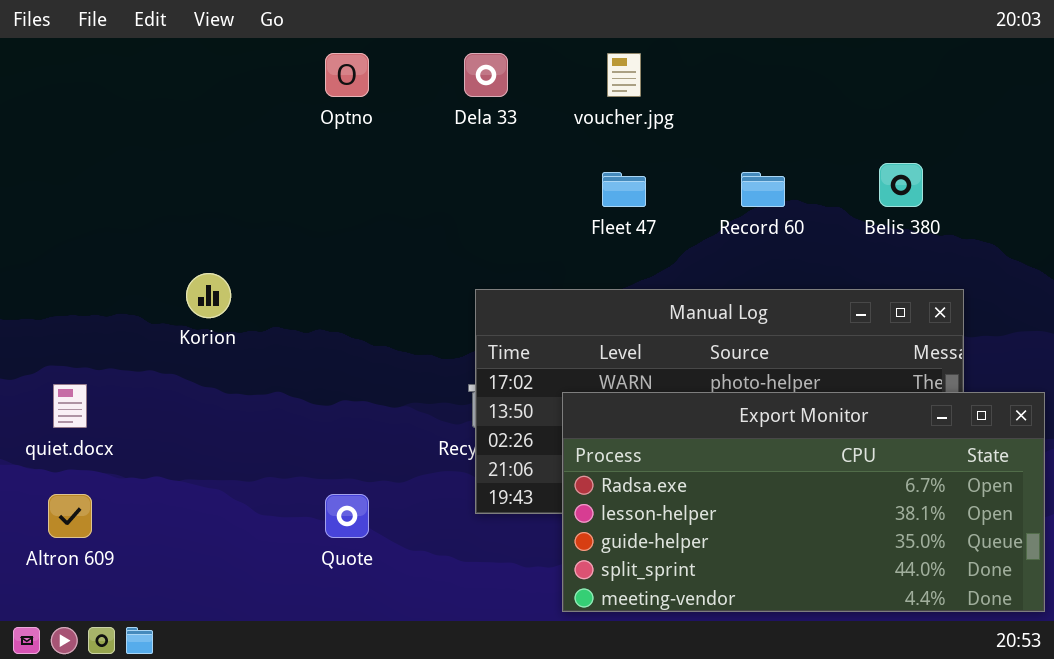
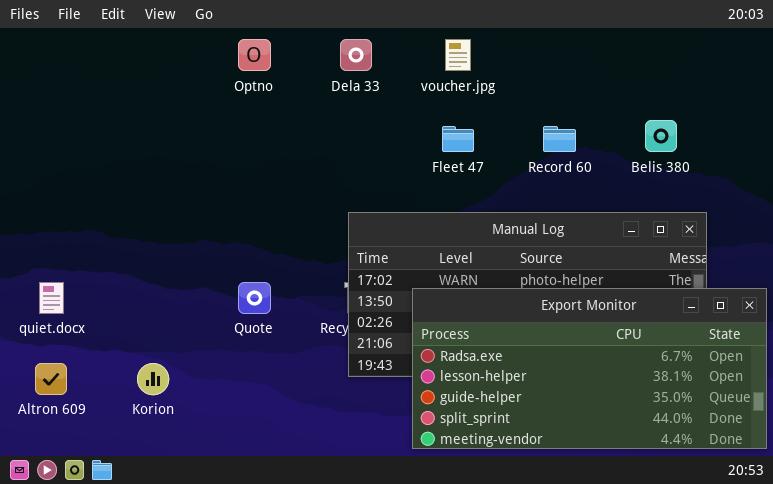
Korion: [186,273,231,318] -> [137,363,169,395], moved
Quote: [325,494,369,538] -> [238,282,271,314], moved

